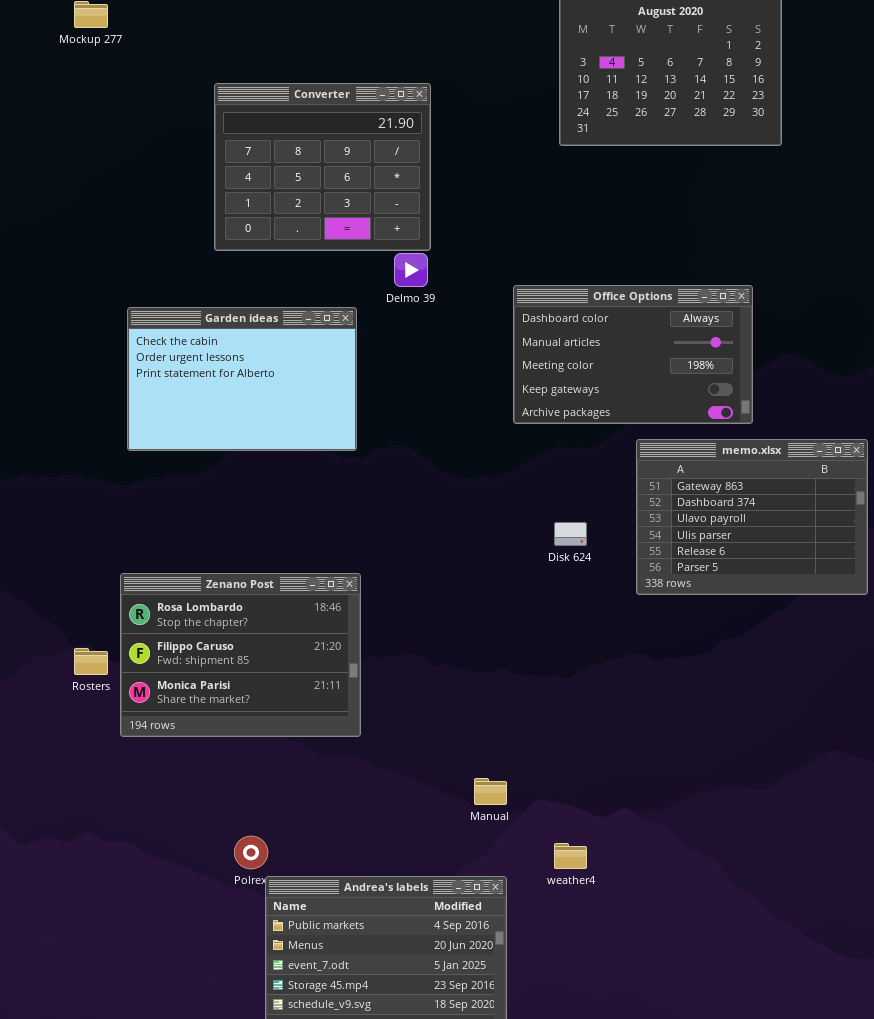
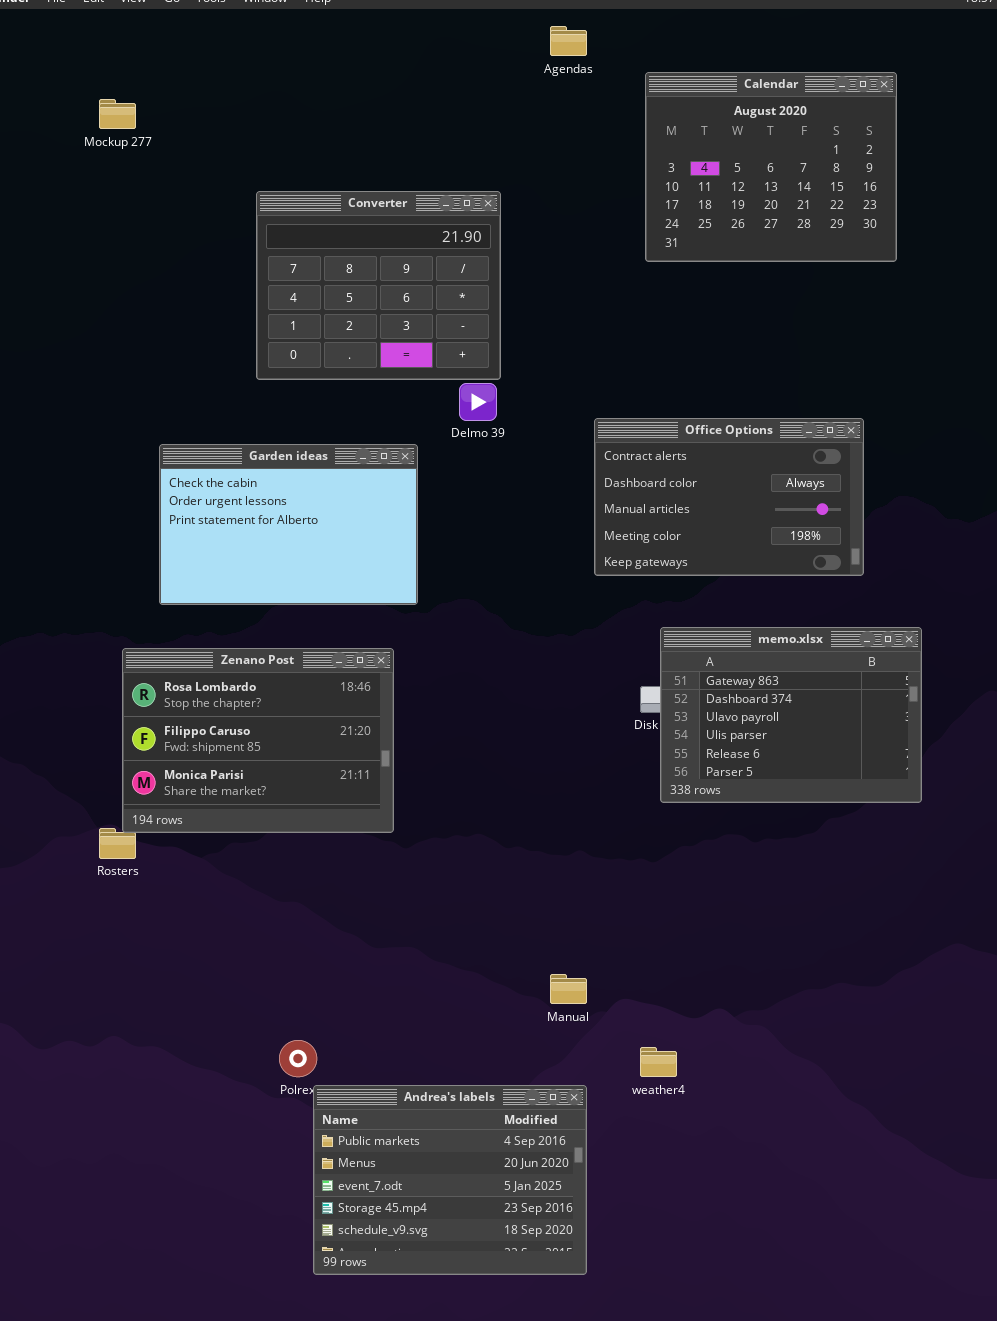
Office Options: [513,285,753,424] -> [594,418,864,576], scrolled up 1 row
memo.xlsx: [636,439,868,595] -> [660,627,922,803], moved
Zenano Post: [120,573,361,737] -> [122,648,394,833], moved

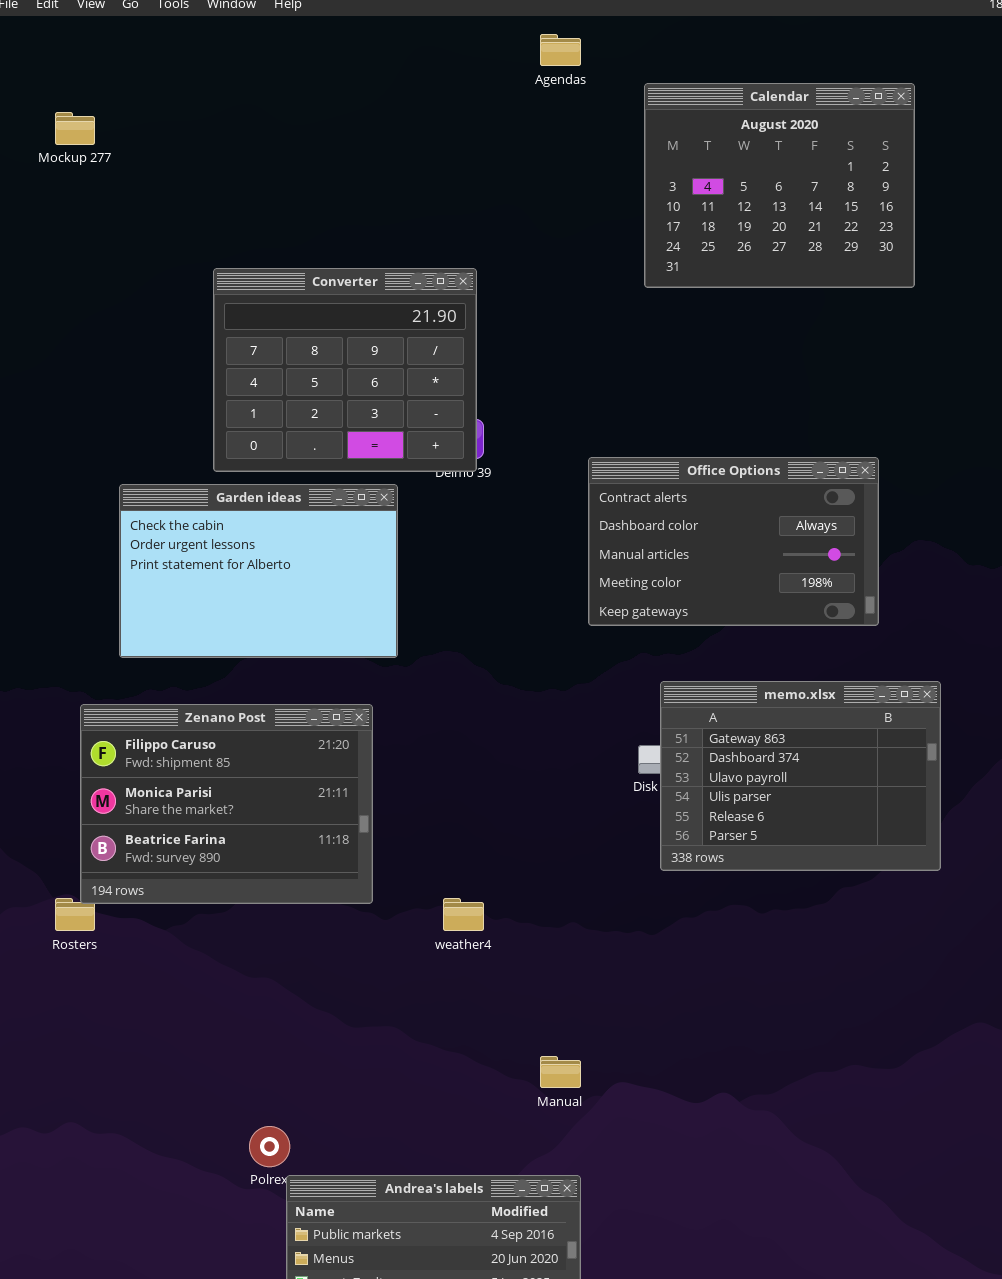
Converter: [256,191,501,380] -> [213,268,477,472], moved
Zenano Post: [122,648,394,833] -> [80,704,373,904], scrolled down 1 row
weather4: [640,1047,677,1077] -> [443,898,484,931], moved

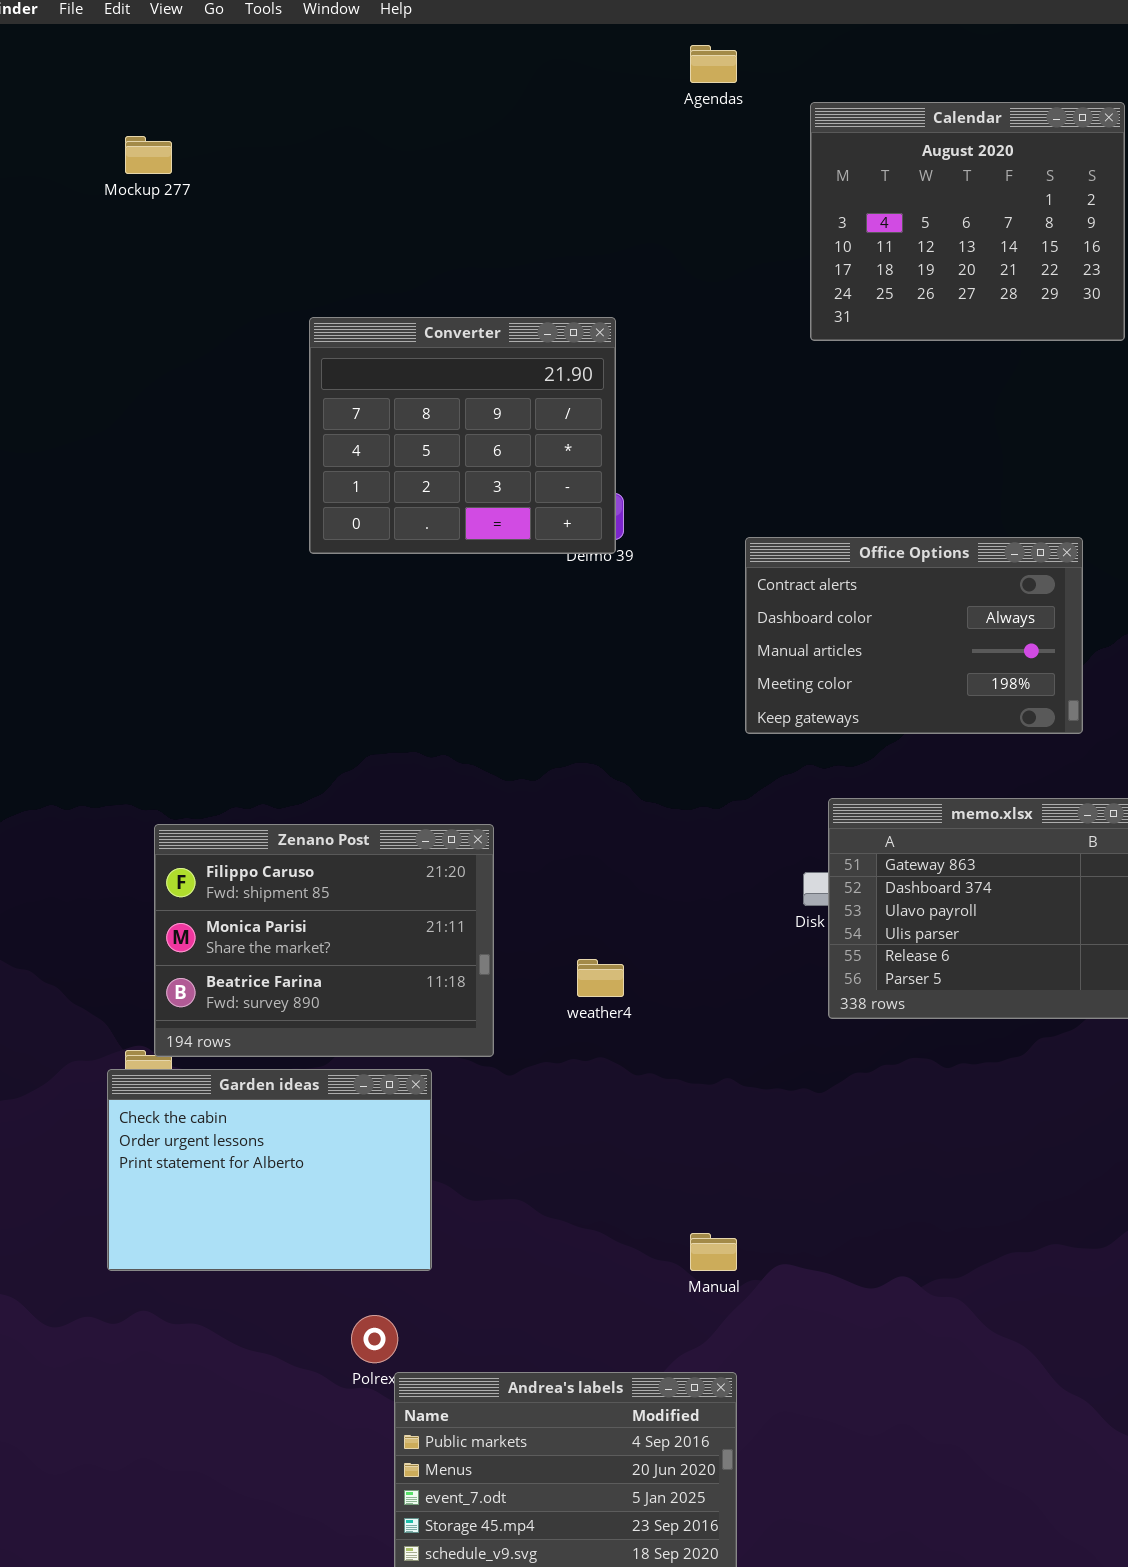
Garden ideas: [119,484,398,658] -> [107,1069,432,1271], moved
weather4: [443,898,484,931] -> [577,959,624,997], moved

